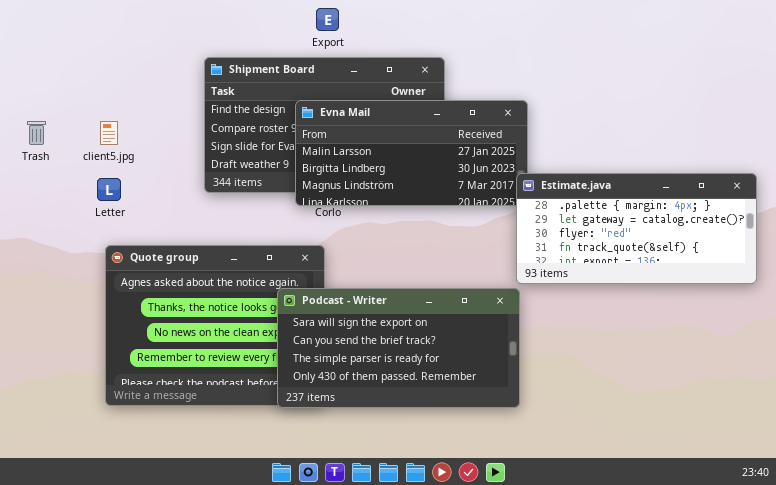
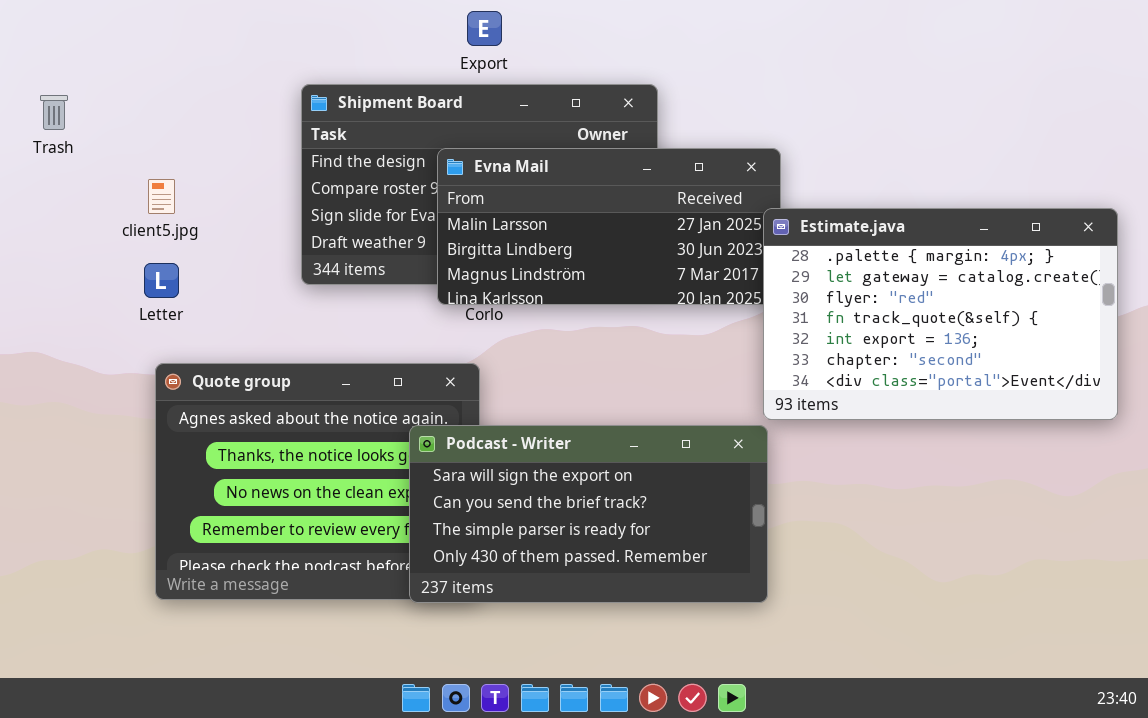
Trash: [27,121,46,145] -> [40,95,68,130], moved
Estimate.java: [516,173,757,284] -> [763,208,1118,420], resized

